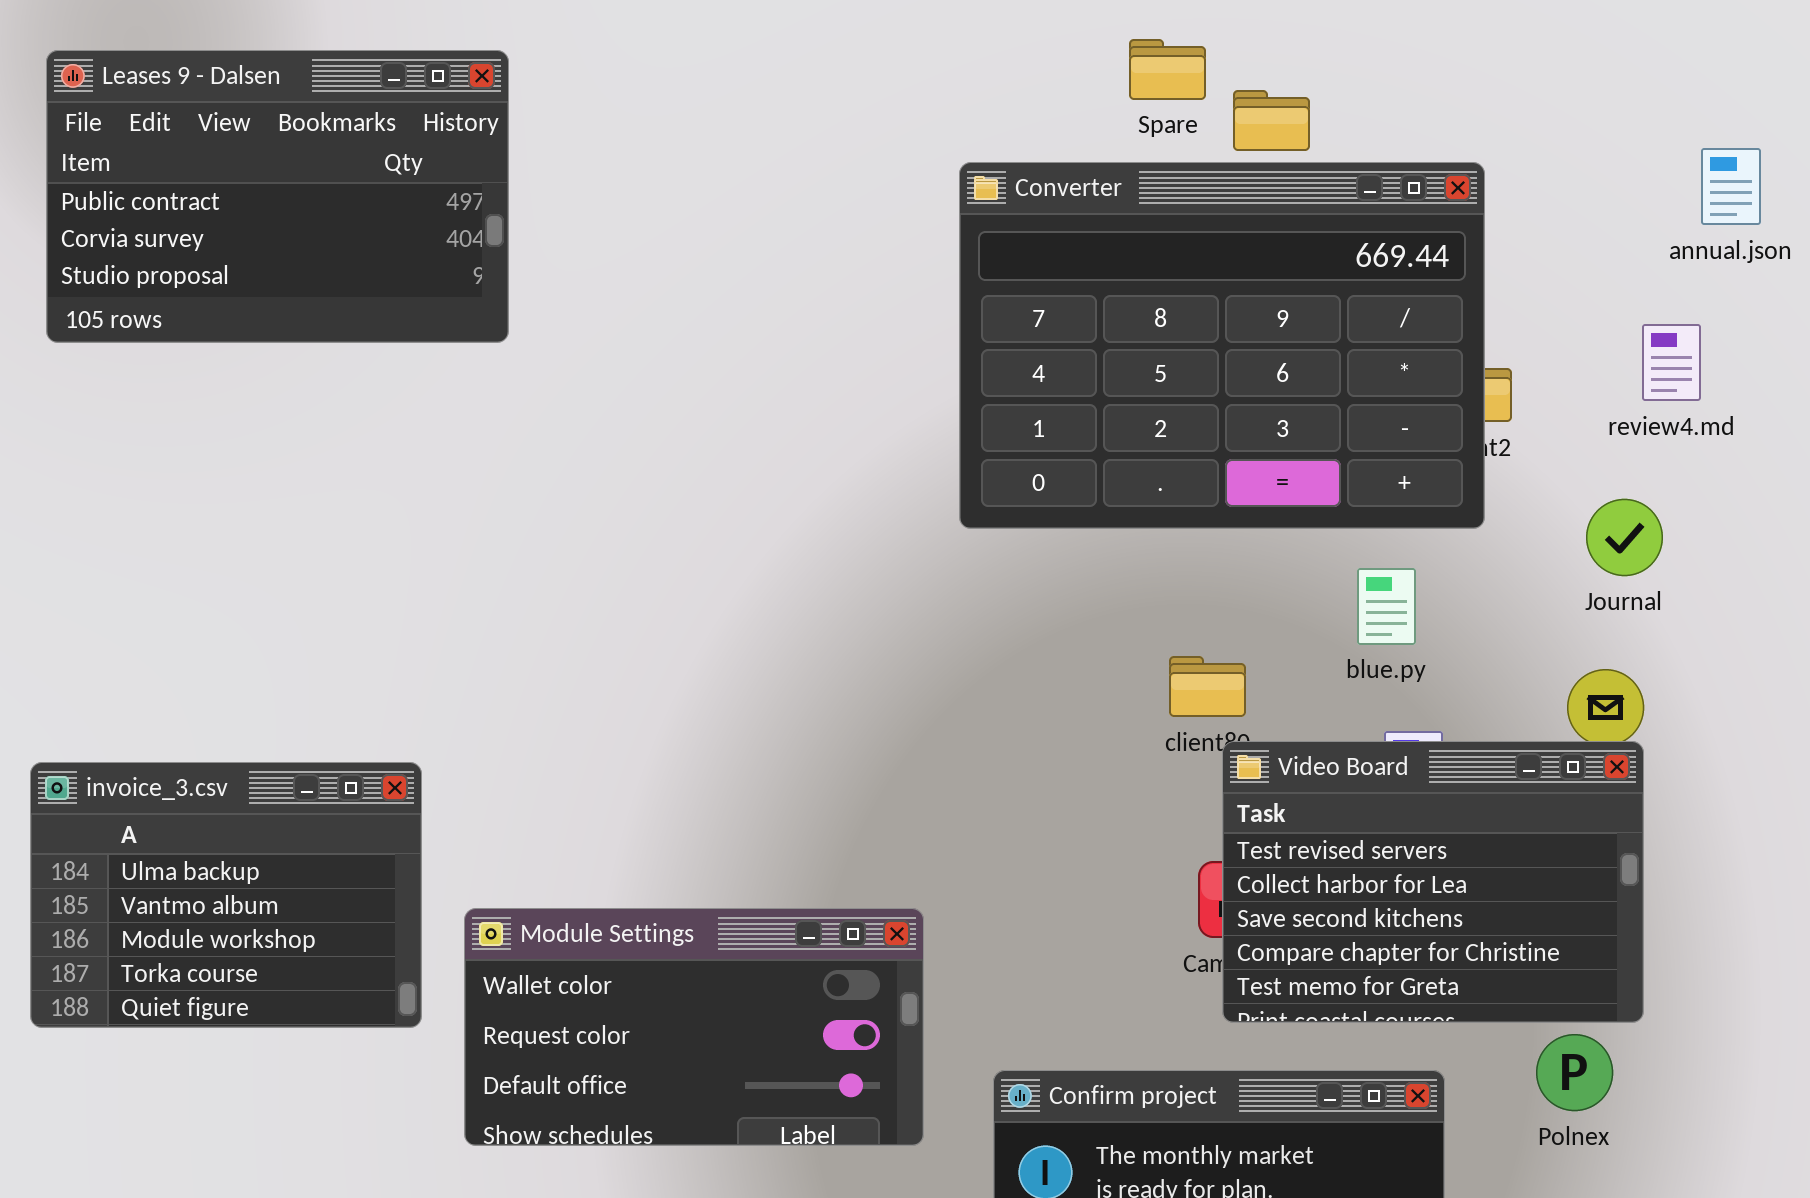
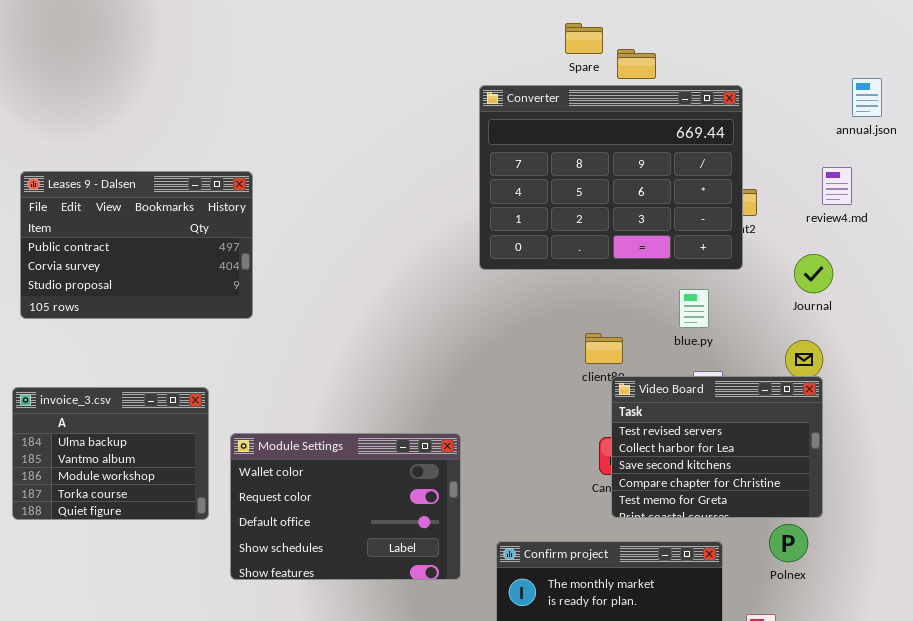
Leases 9 - Dalsen: [46,50,509,343] -> [20,171,253,319], moved
Module Settings: [464,908,924,1146] -> [230,433,461,580], resized

